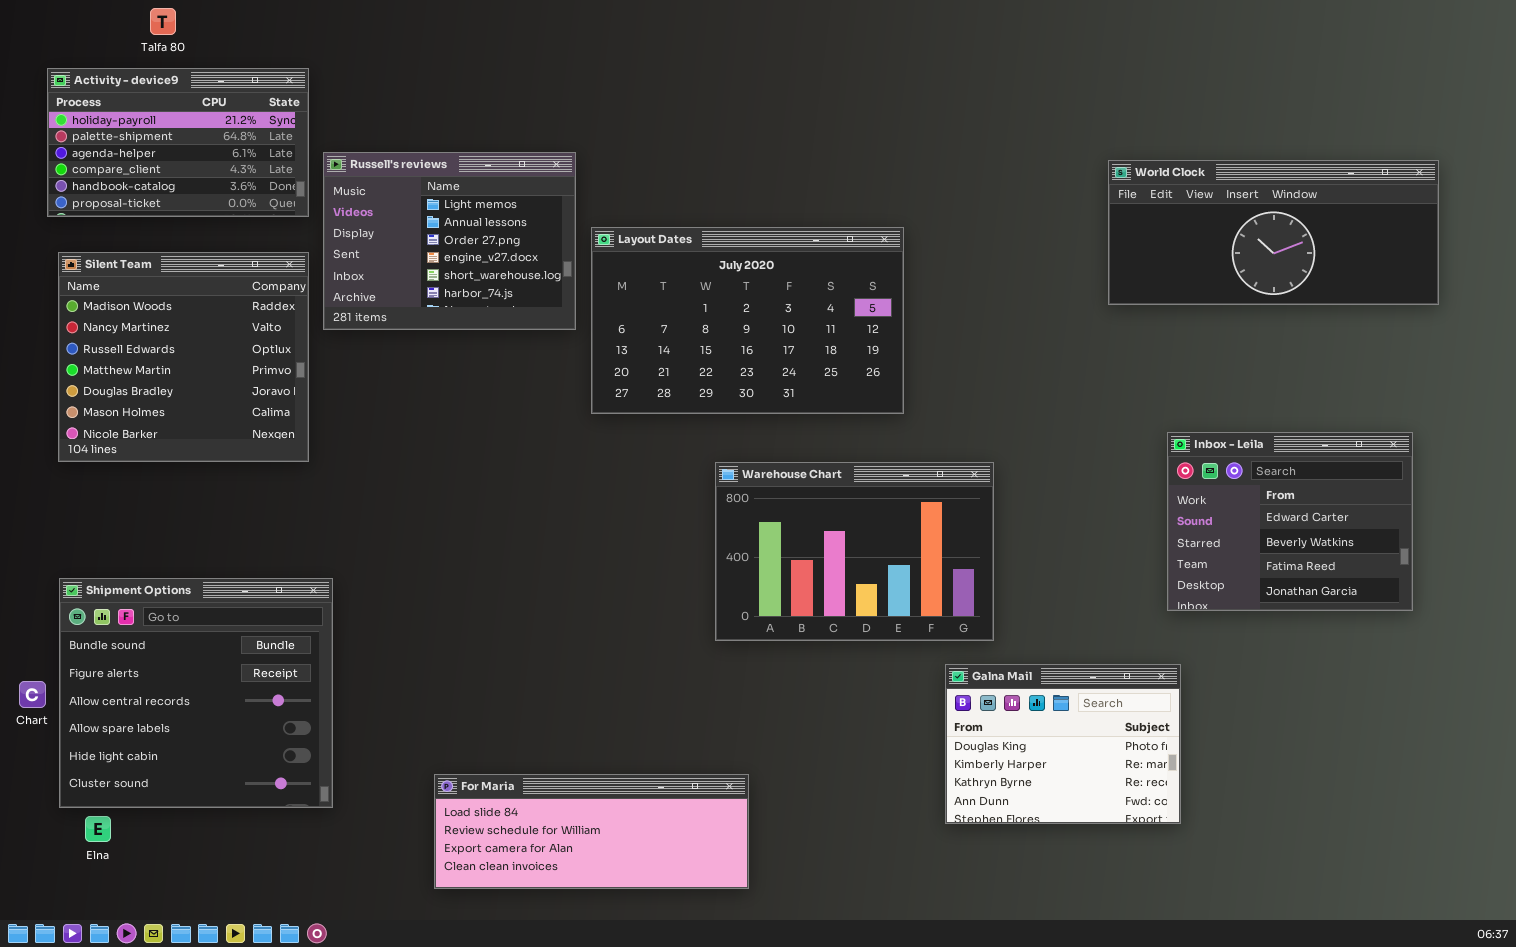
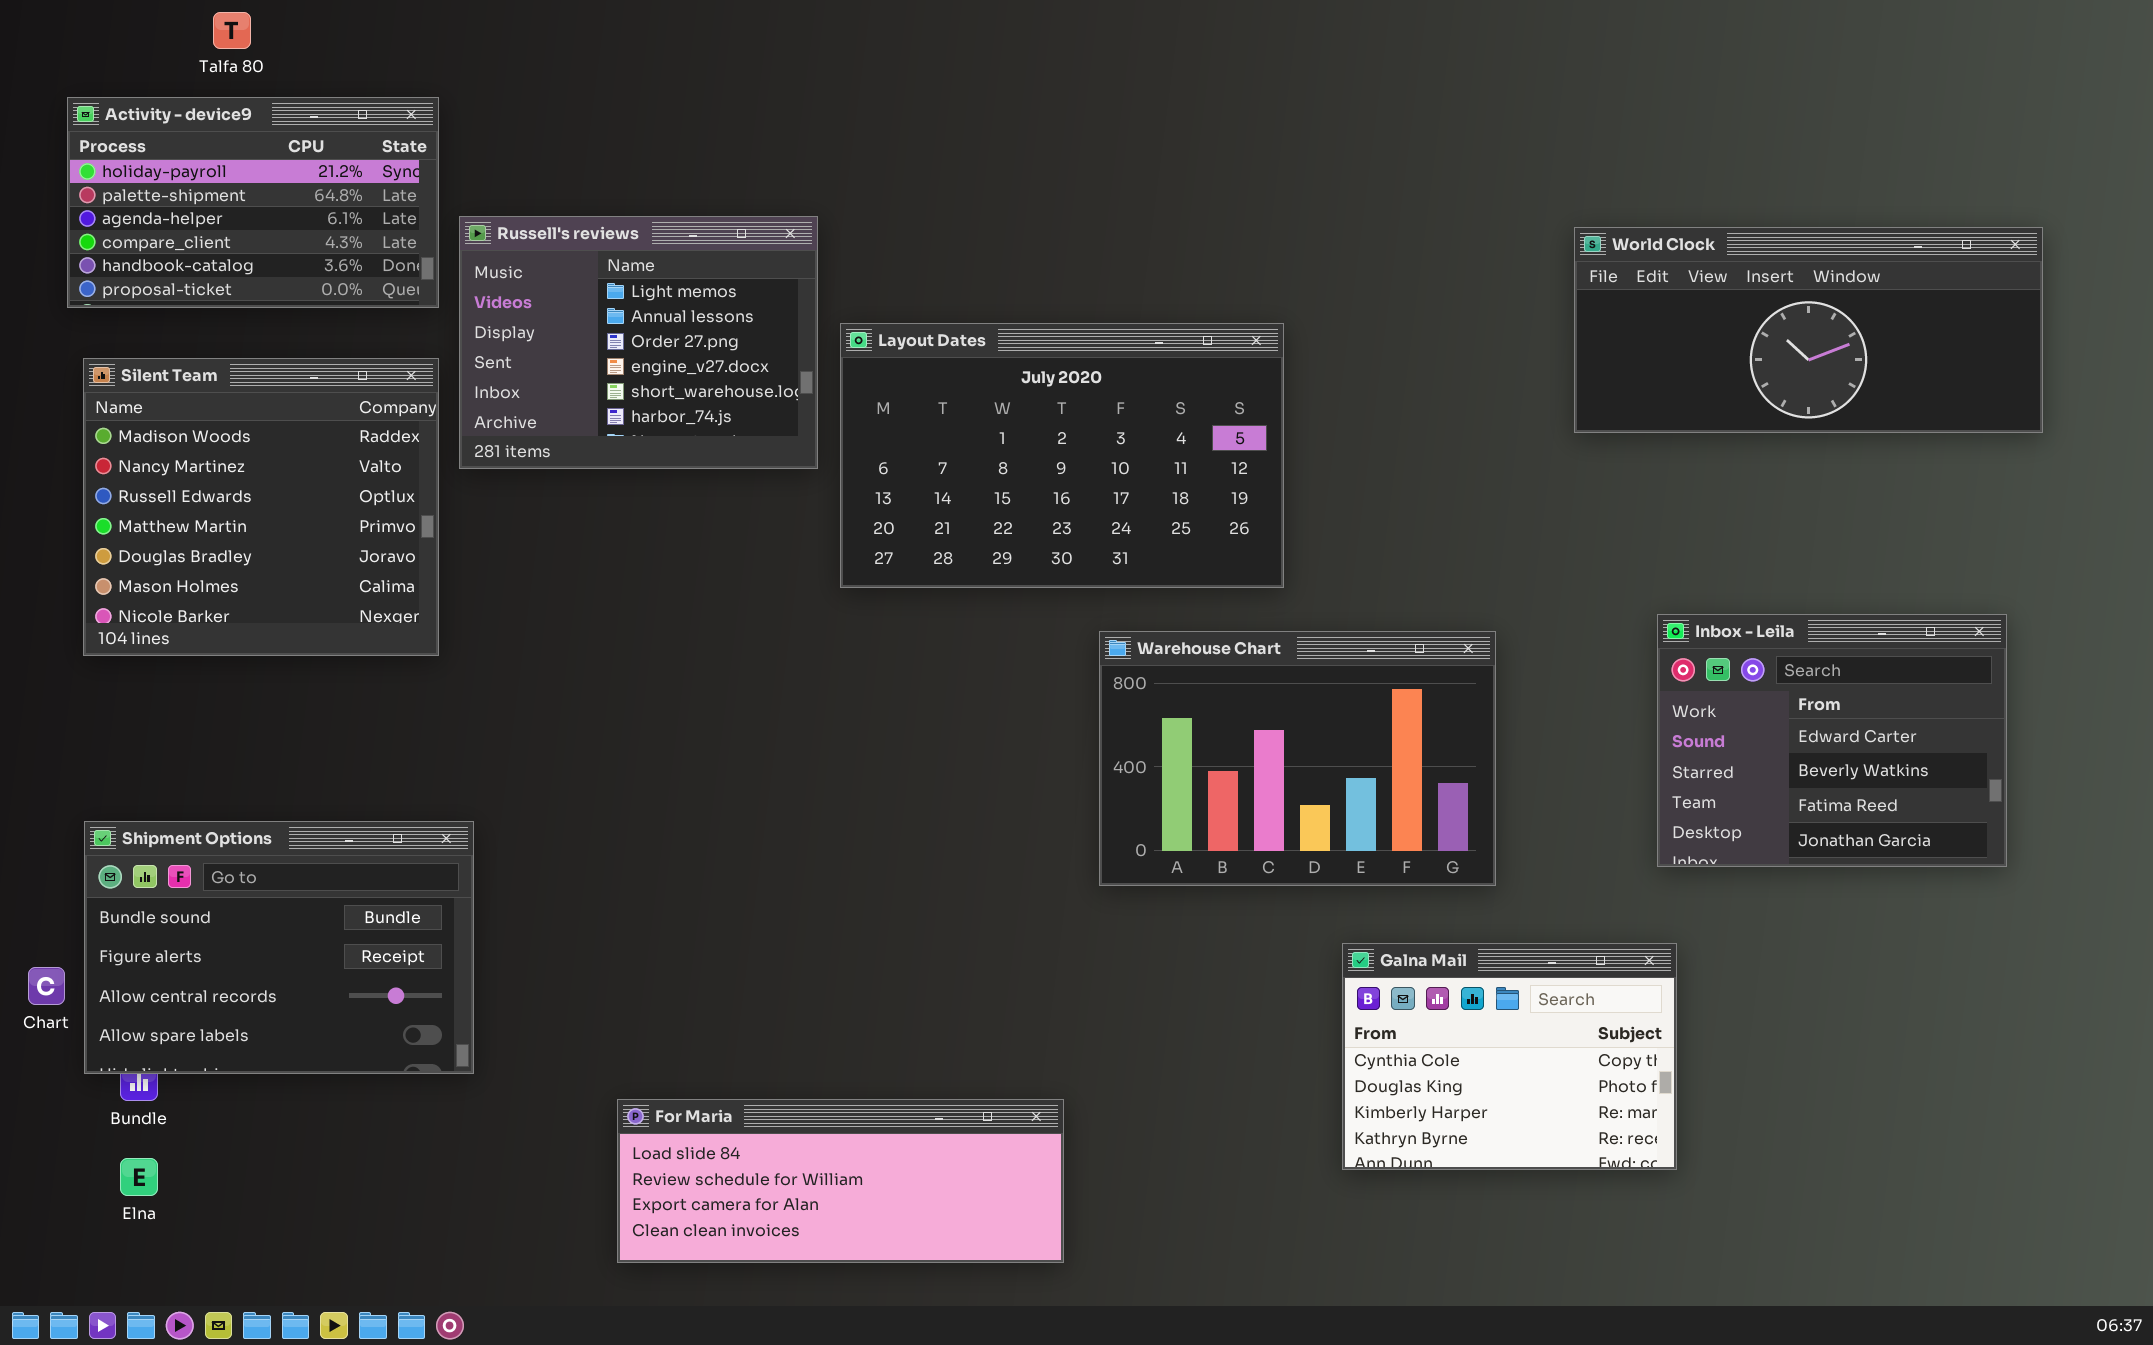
Warehouse Chart: [715,462,994,641] -> [1099,631,1496,886], moved
Shipment Options: [59,578,333,808] -> [84,821,474,1074], resized
Galna Mail: [945,664,1181,824] -> [1342,943,1677,1170], scrolled up 1 row

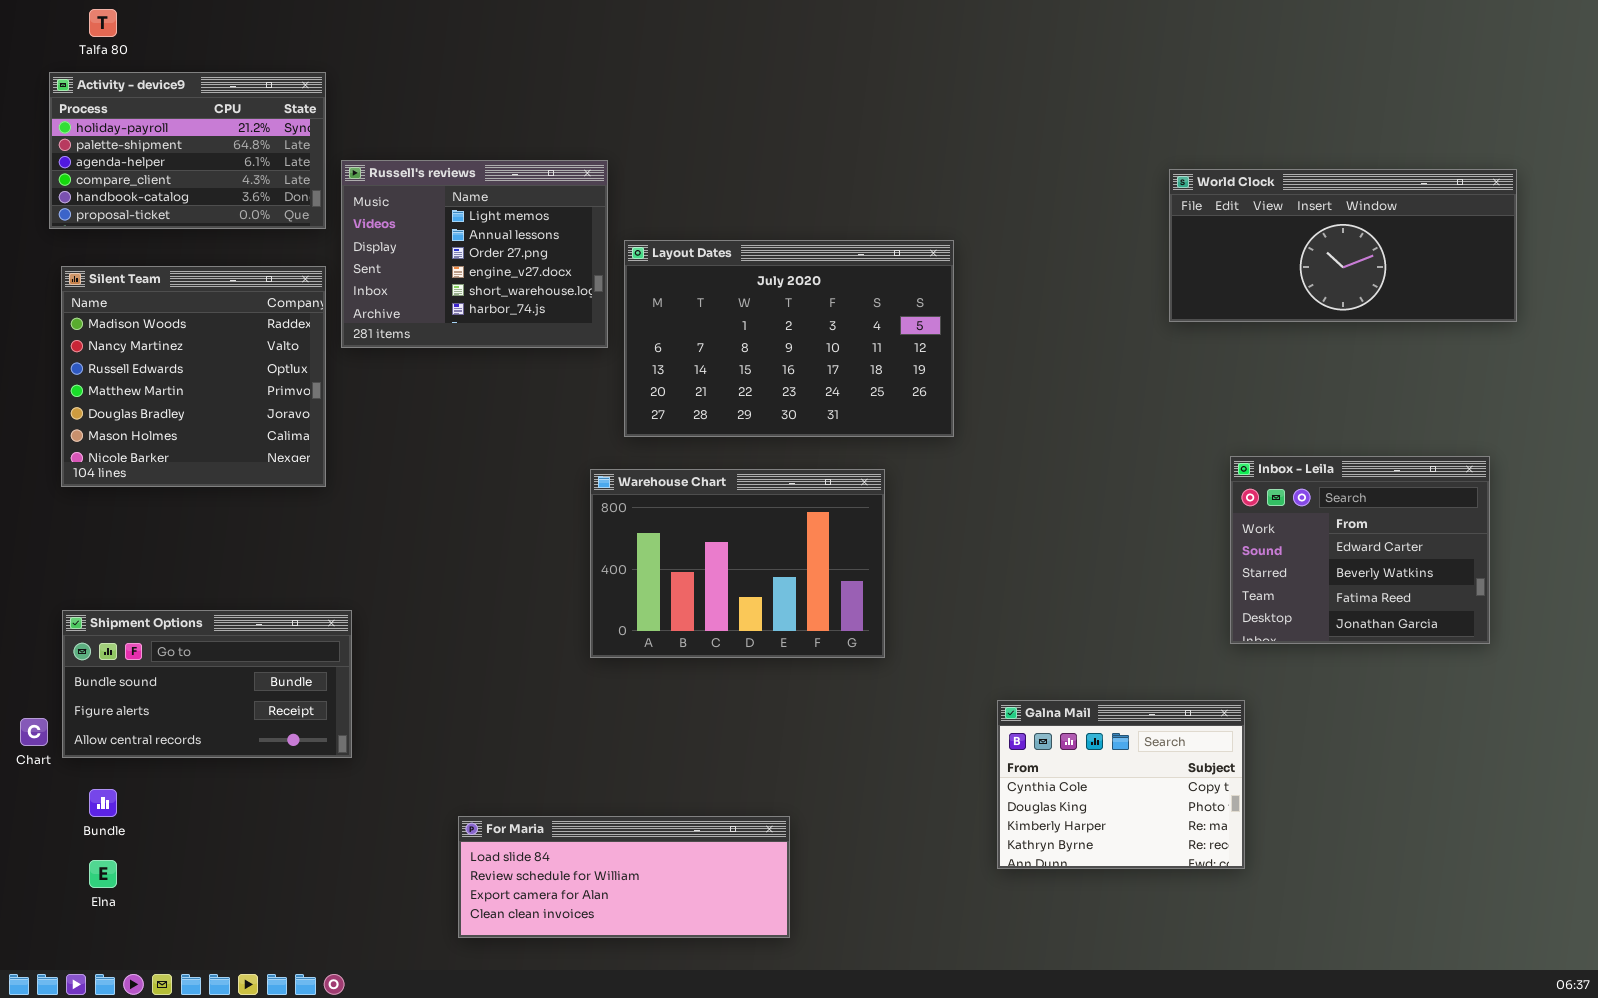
Talfa 80: [213,12,251,49] -> [89,9,117,37], moved
Warehouse Chart: [1099,631,1496,886] -> [590,469,885,658], moved
Shipment Options: [84,821,474,1074] -> [62,610,352,758], resized

